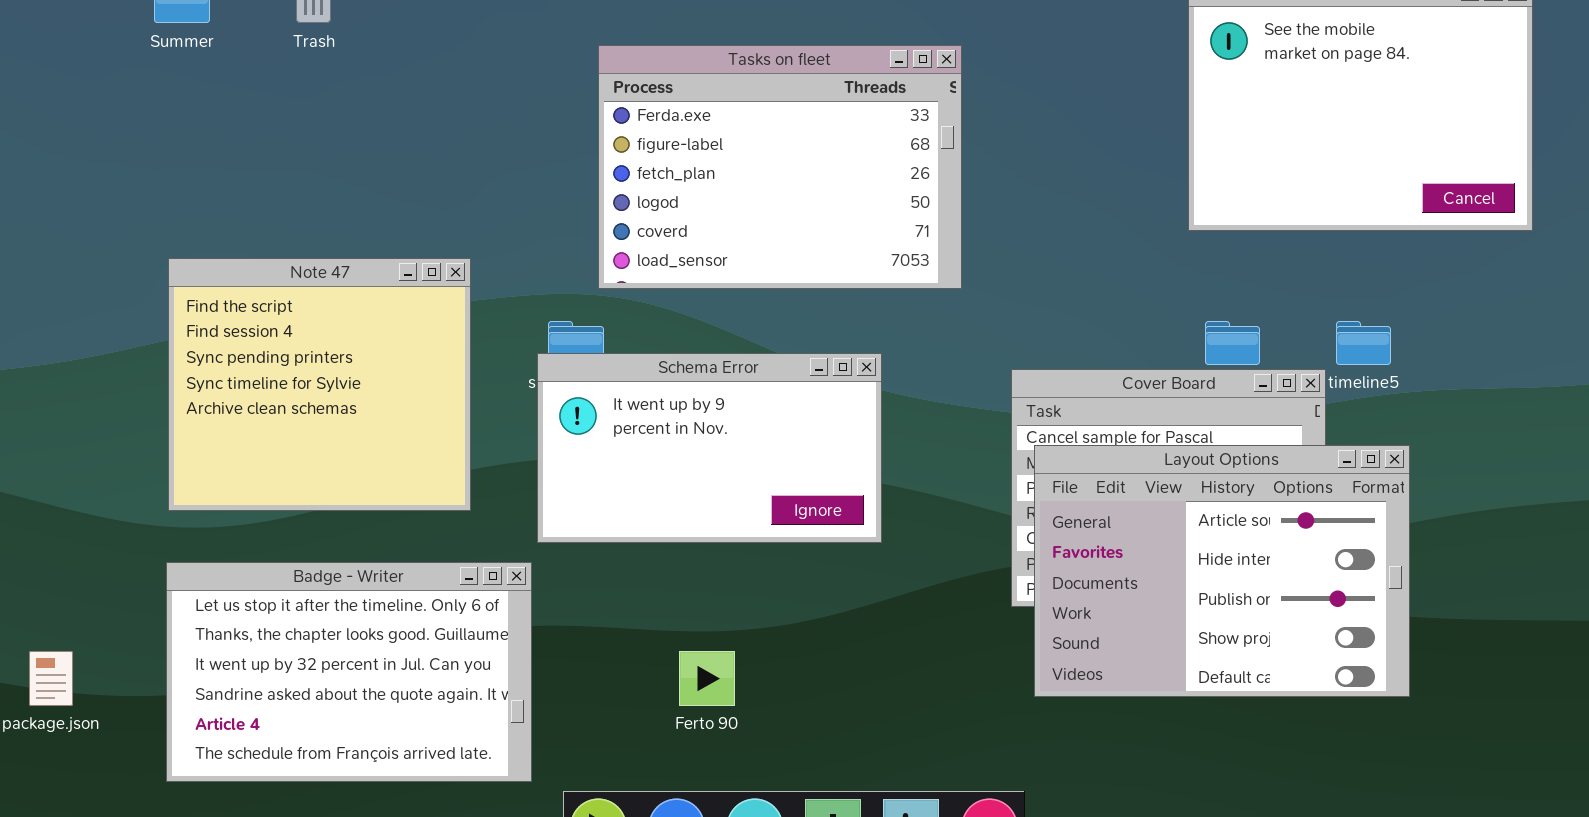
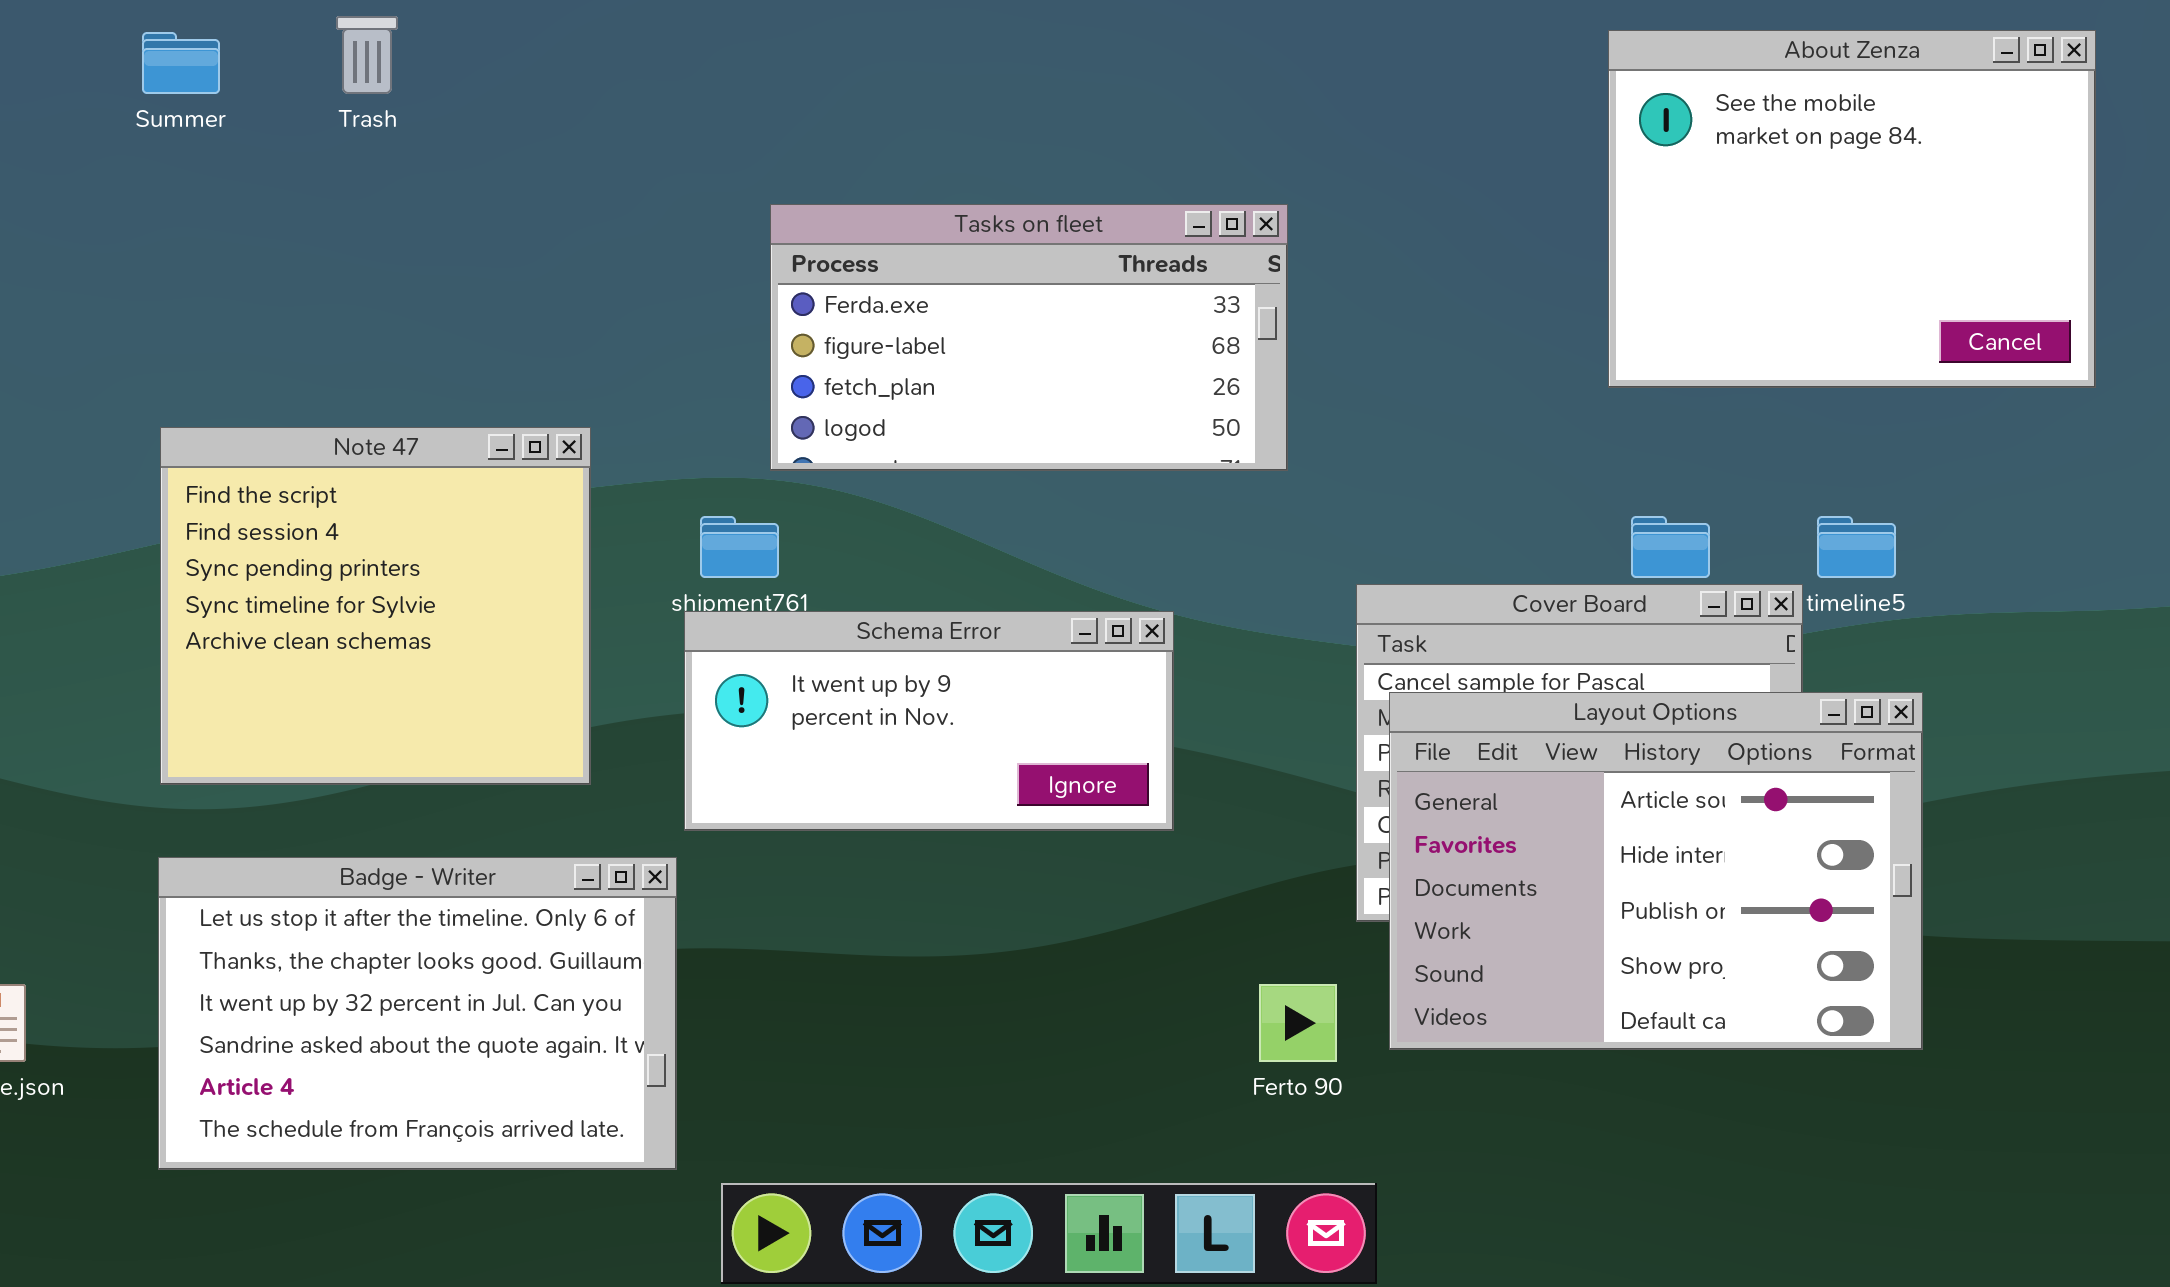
Tasks on fleet: [598,45,962,289] -> [770,204,1288,471], resized
Schema Error: [537,353,882,543] -> [684,611,1174,831], resized
Ferto 90: [679,651,735,706] -> [1259,984,1337,1062], moved

